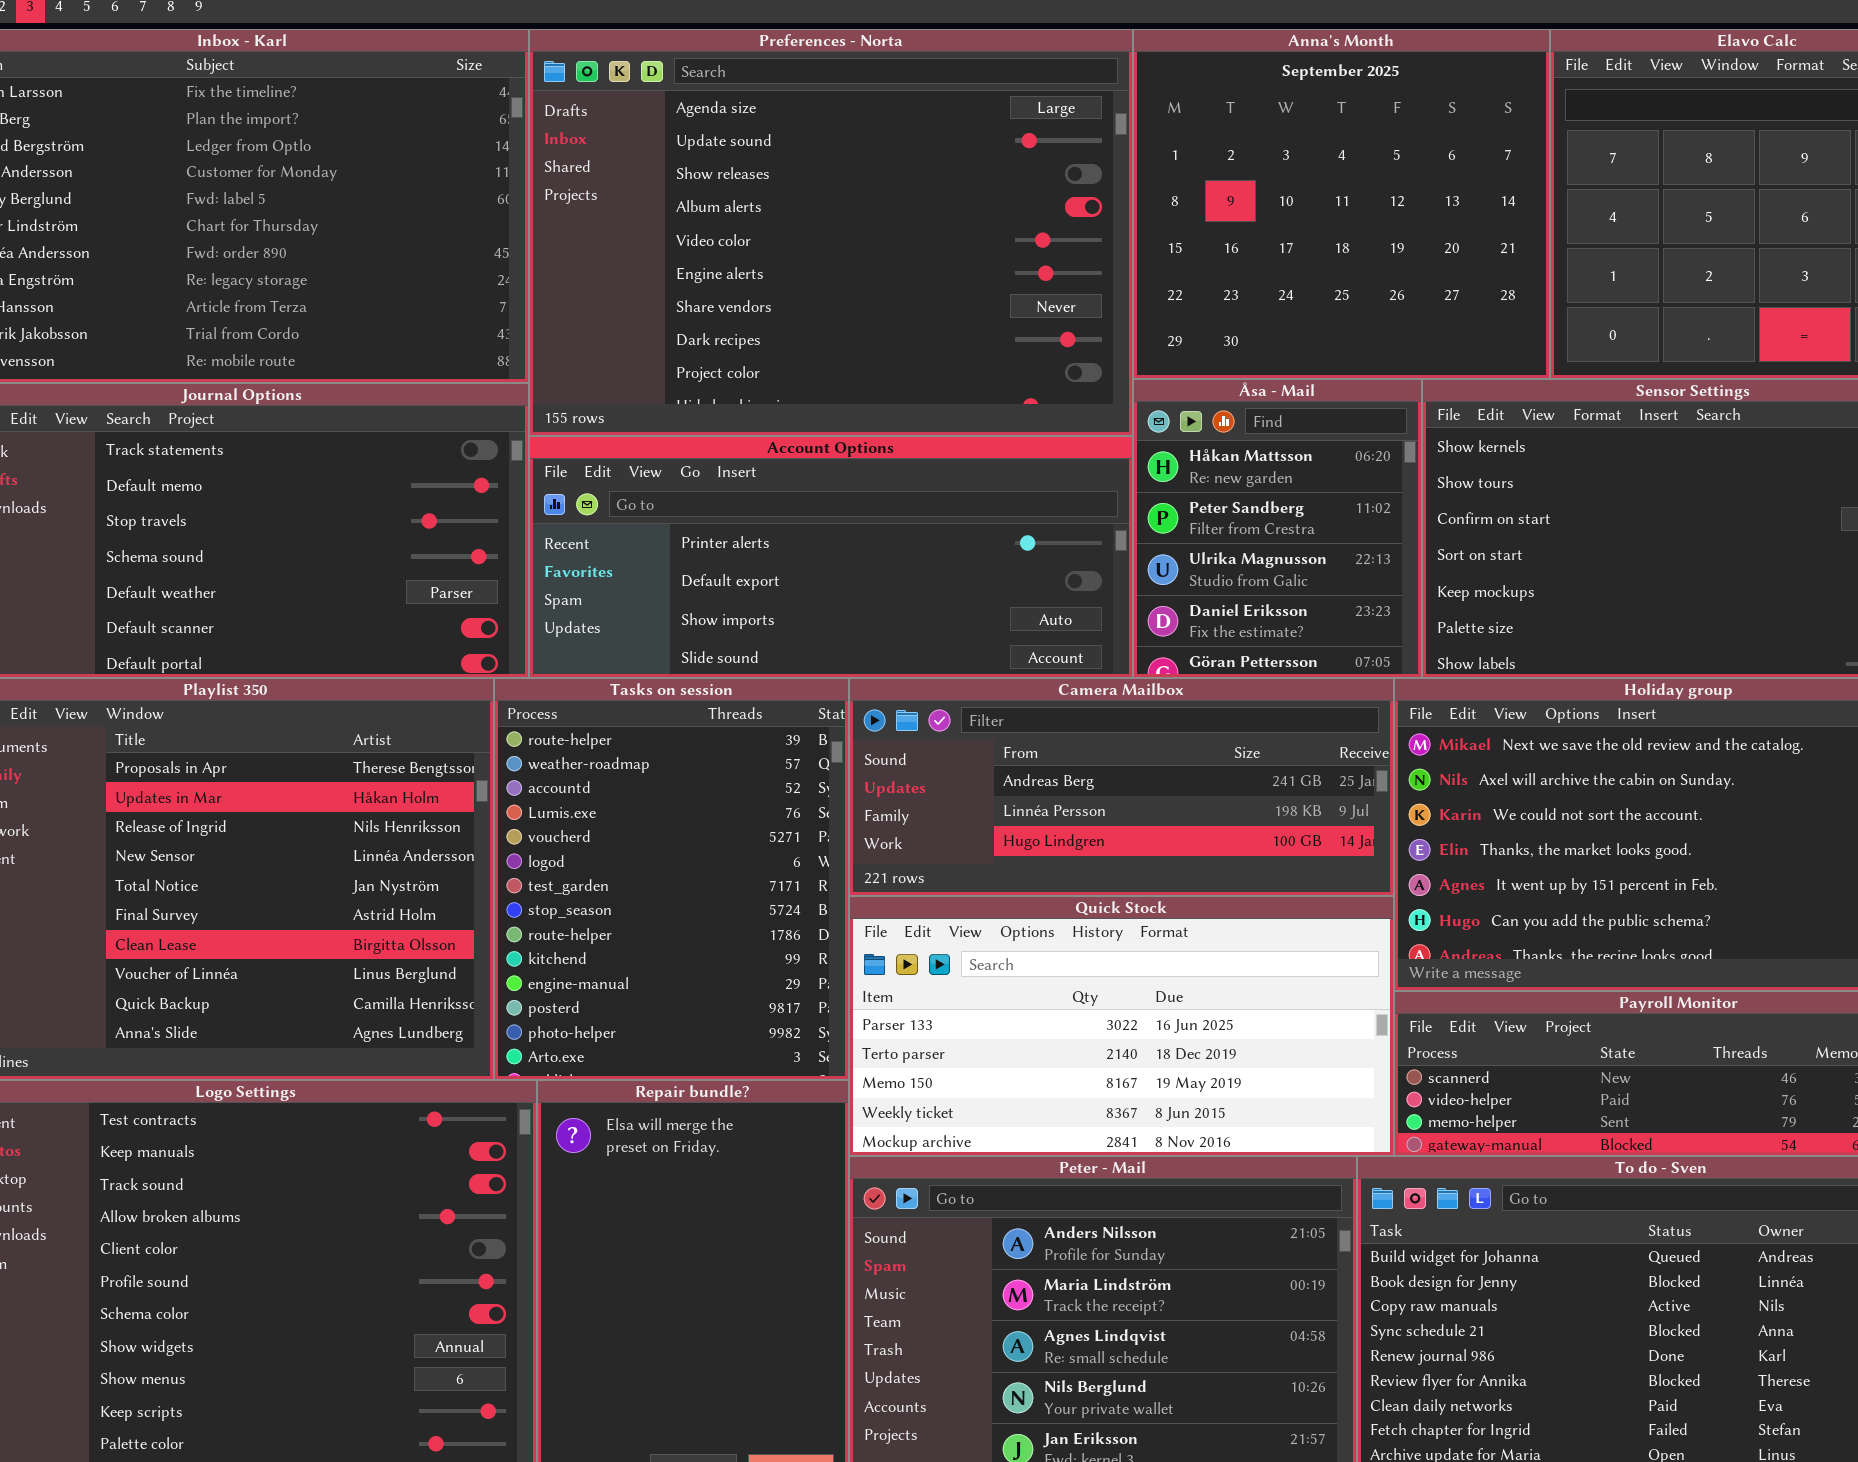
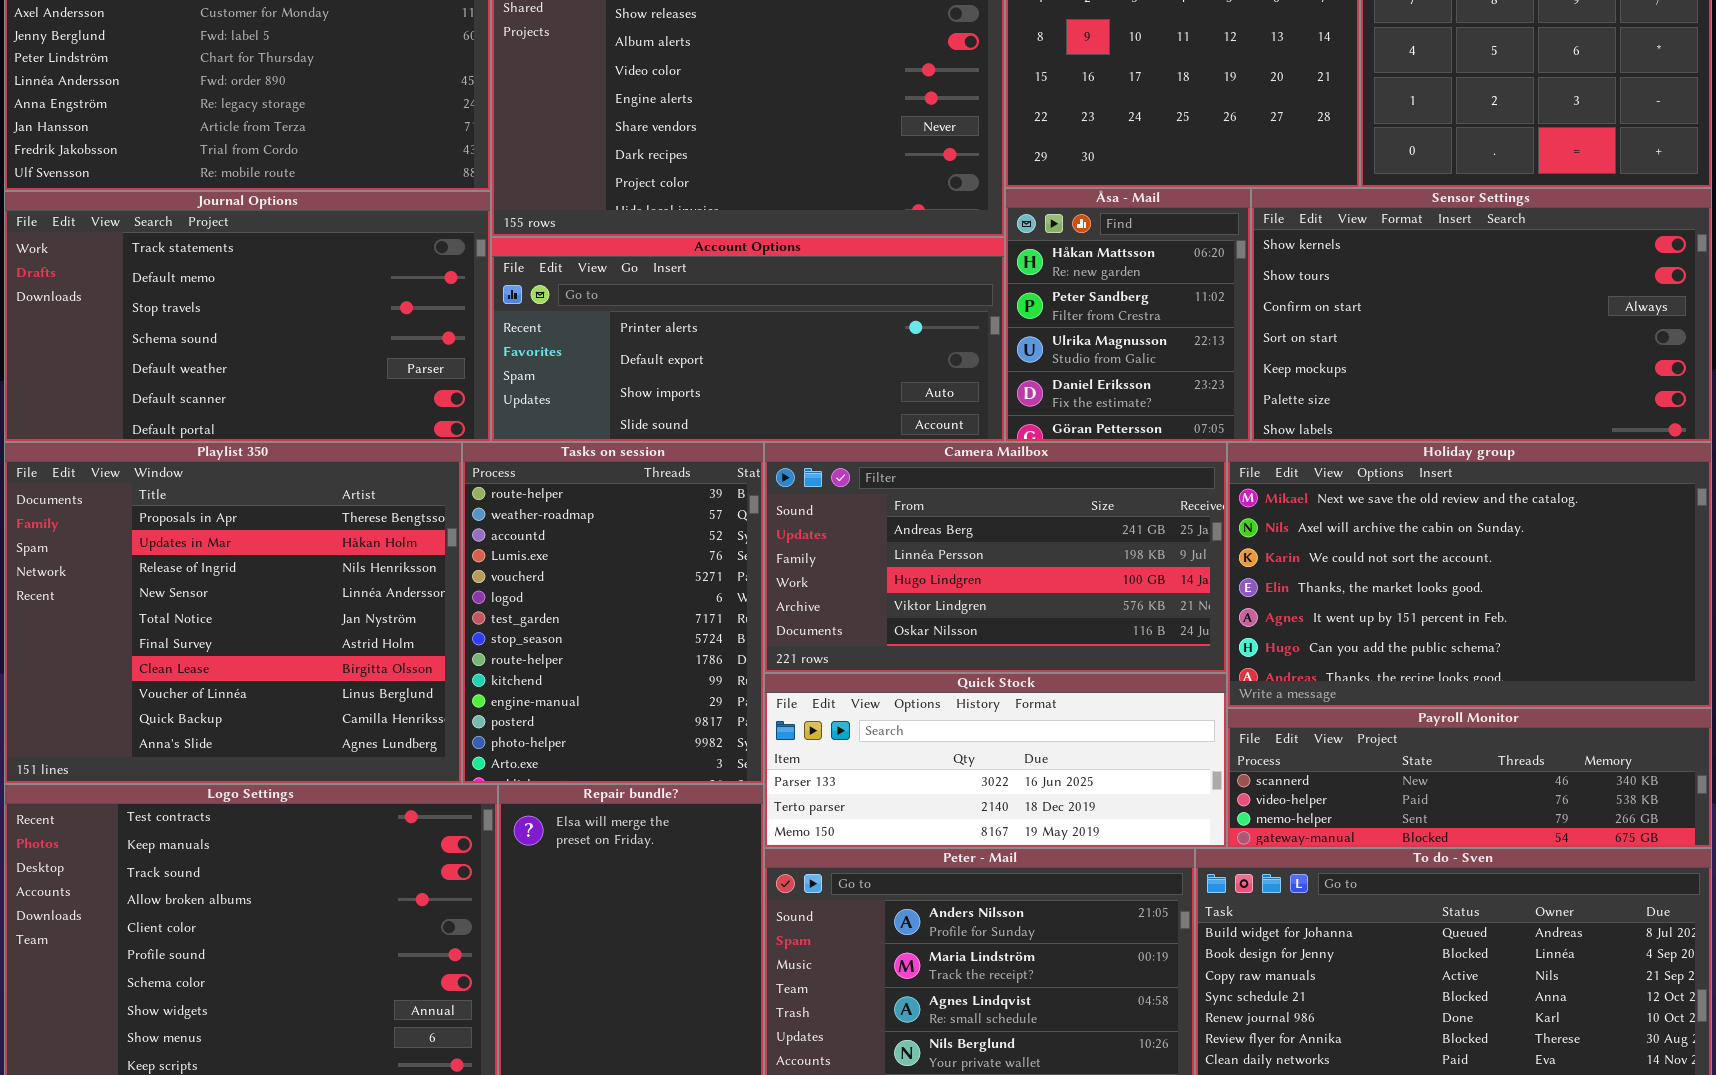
Camera Mailbox: [849,678,1394,896] -> [764,442,1227,673], resized
Quick Stock: [849,896,1394,1156] -> [764,673,1227,848], resized

